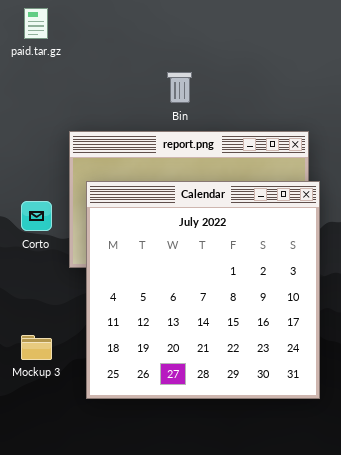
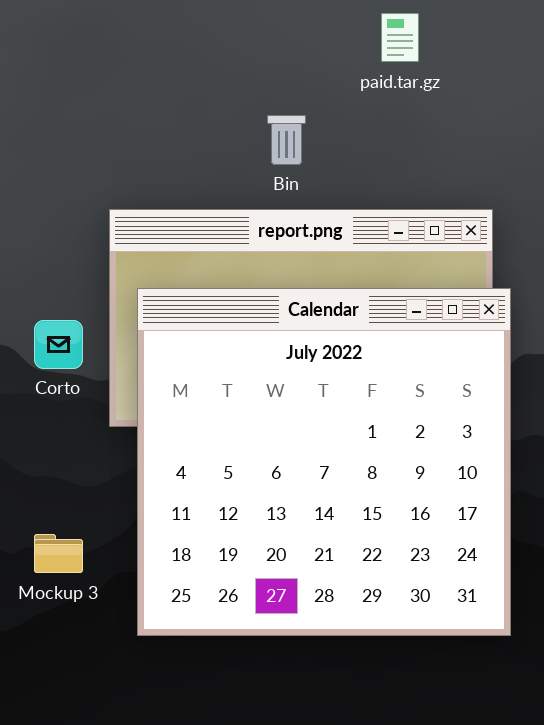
paid.tar.gz: [24,8,48,39] -> [381,13,419,62], moved

